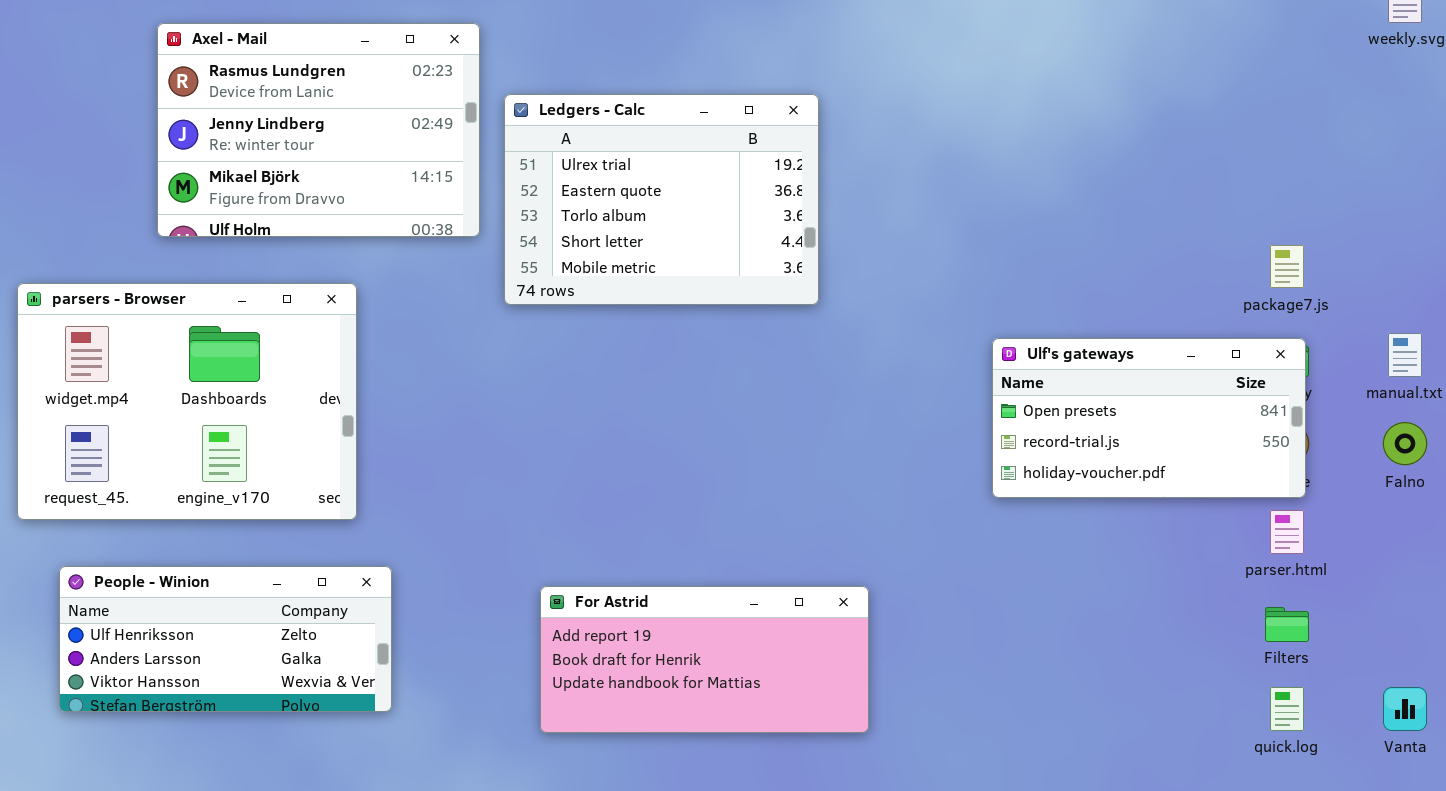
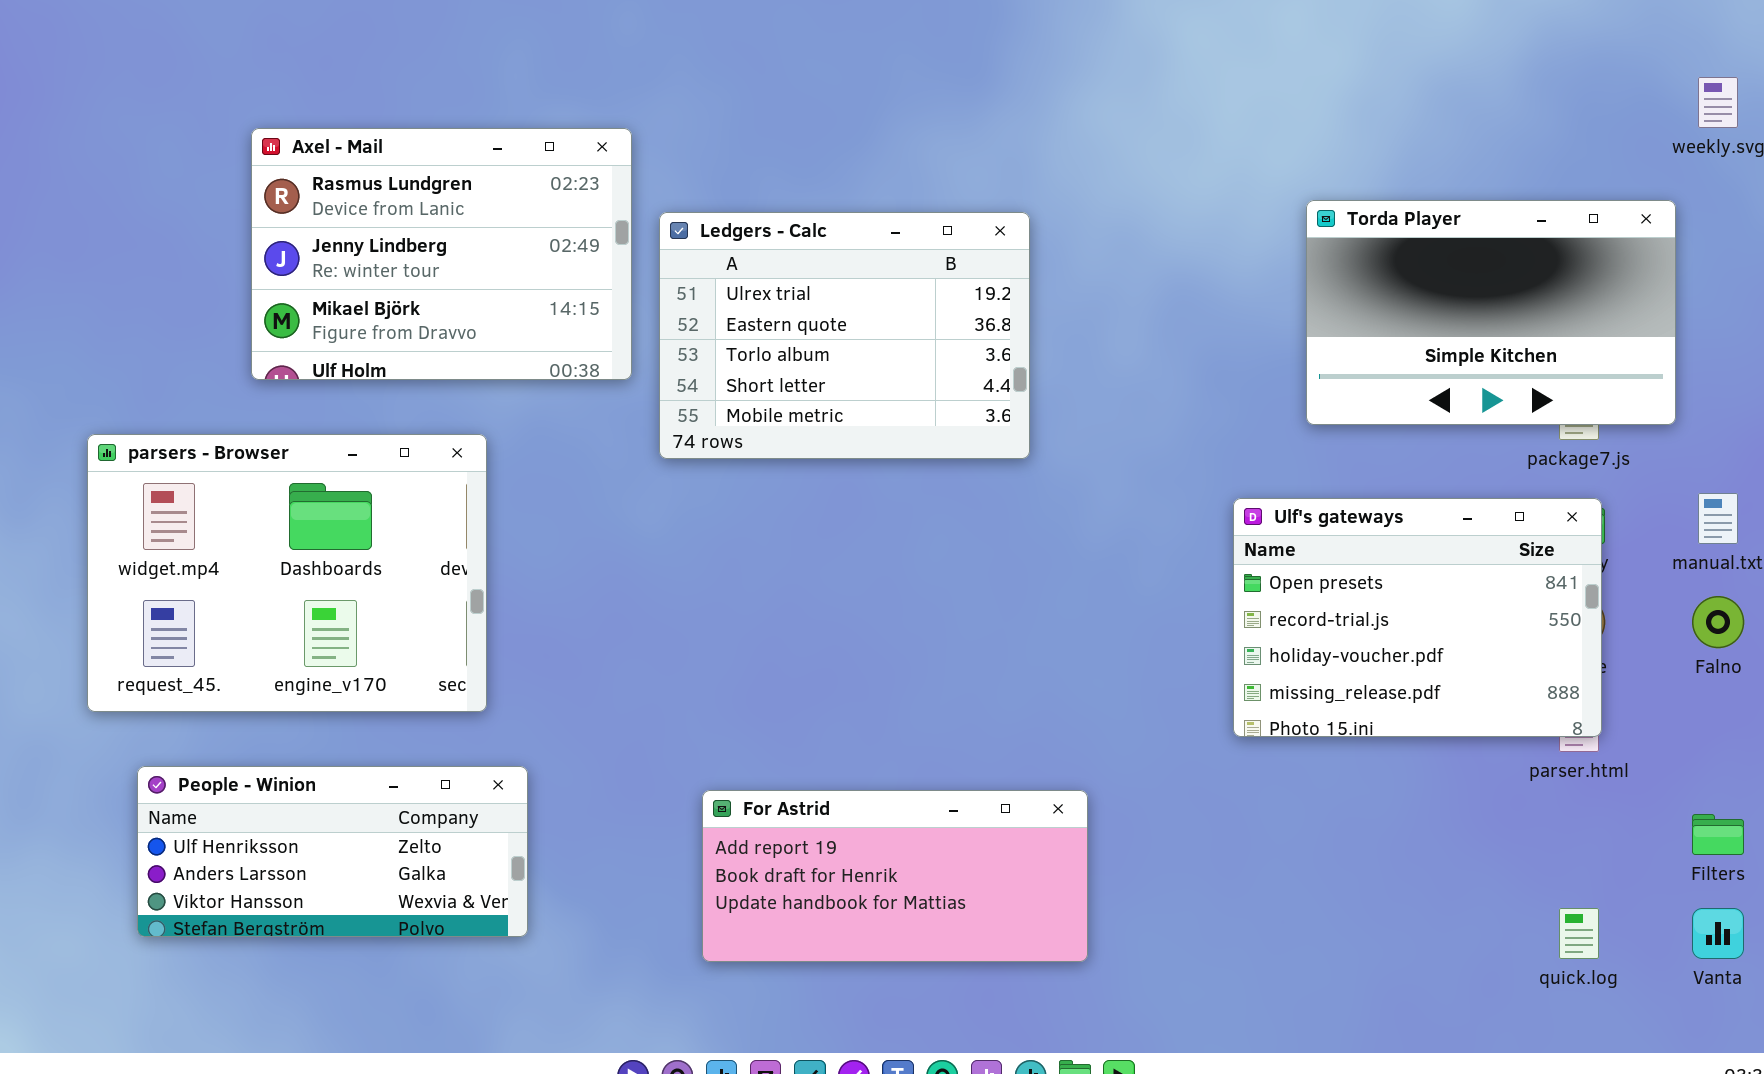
Torda Player: none -> [1306,200,1676,425], opened
Ulf's gateways: [992,338,1306,498] -> [1233,498,1602,737], resized
Filters: [1265,607,1309,642] -> [1692,814,1744,855], moved

